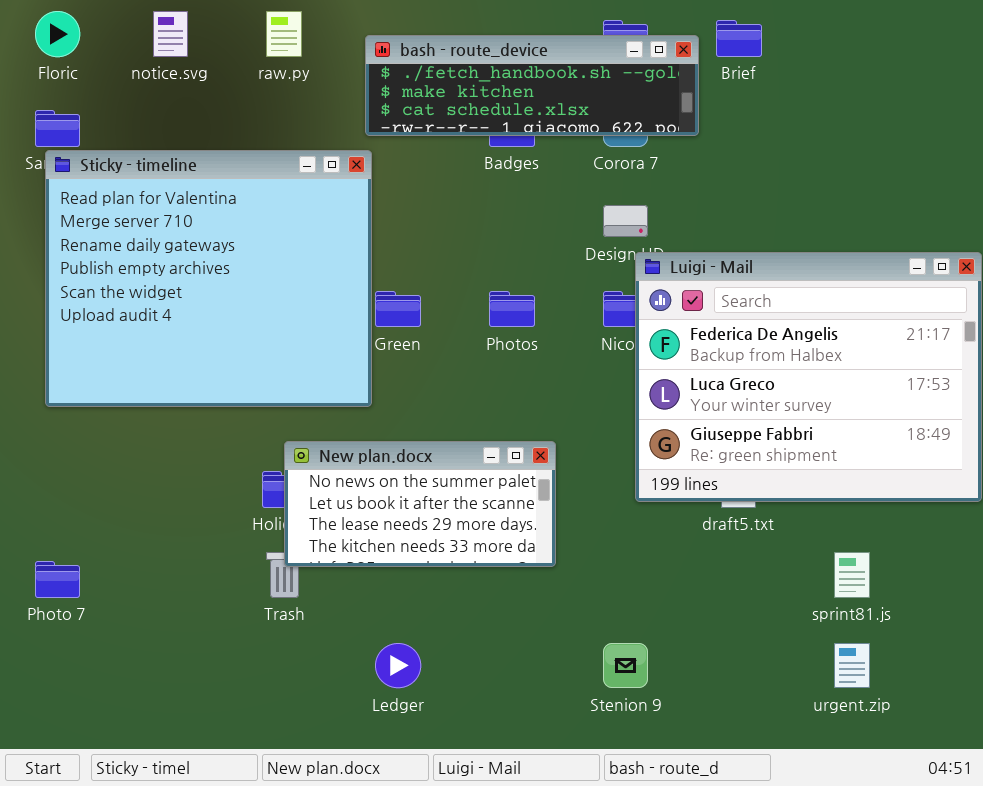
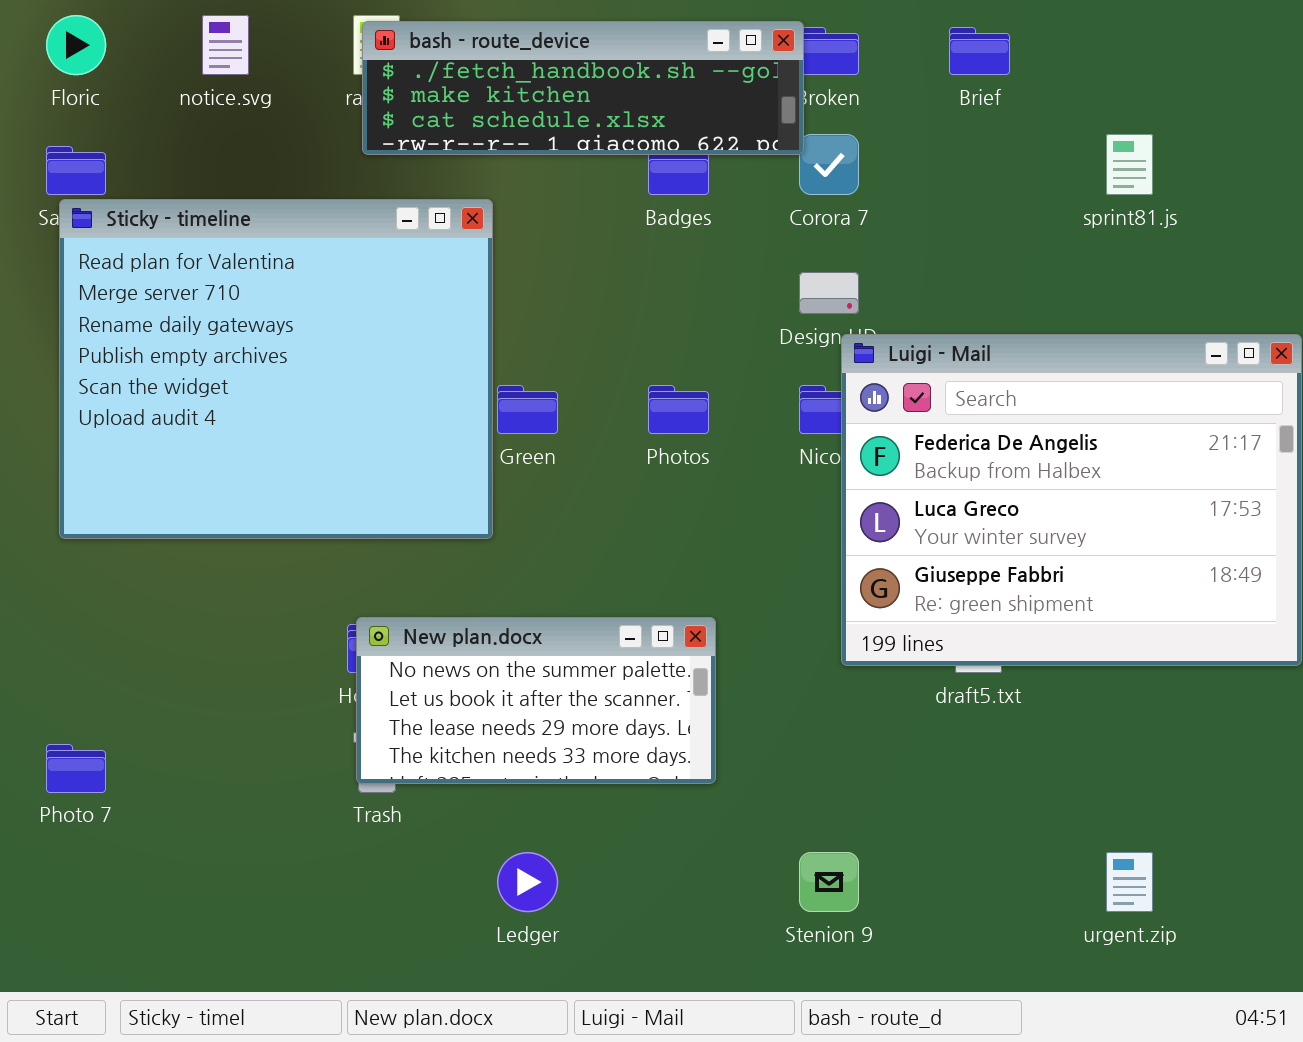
bash - route_device: [365,35,699,136] -> [362,21,804,155], moved
New plan.docx: [284,441,556,567] -> [356,617,716,784], moved
sprint81.js: [834,552,870,598] -> [1106,134,1153,195], moved

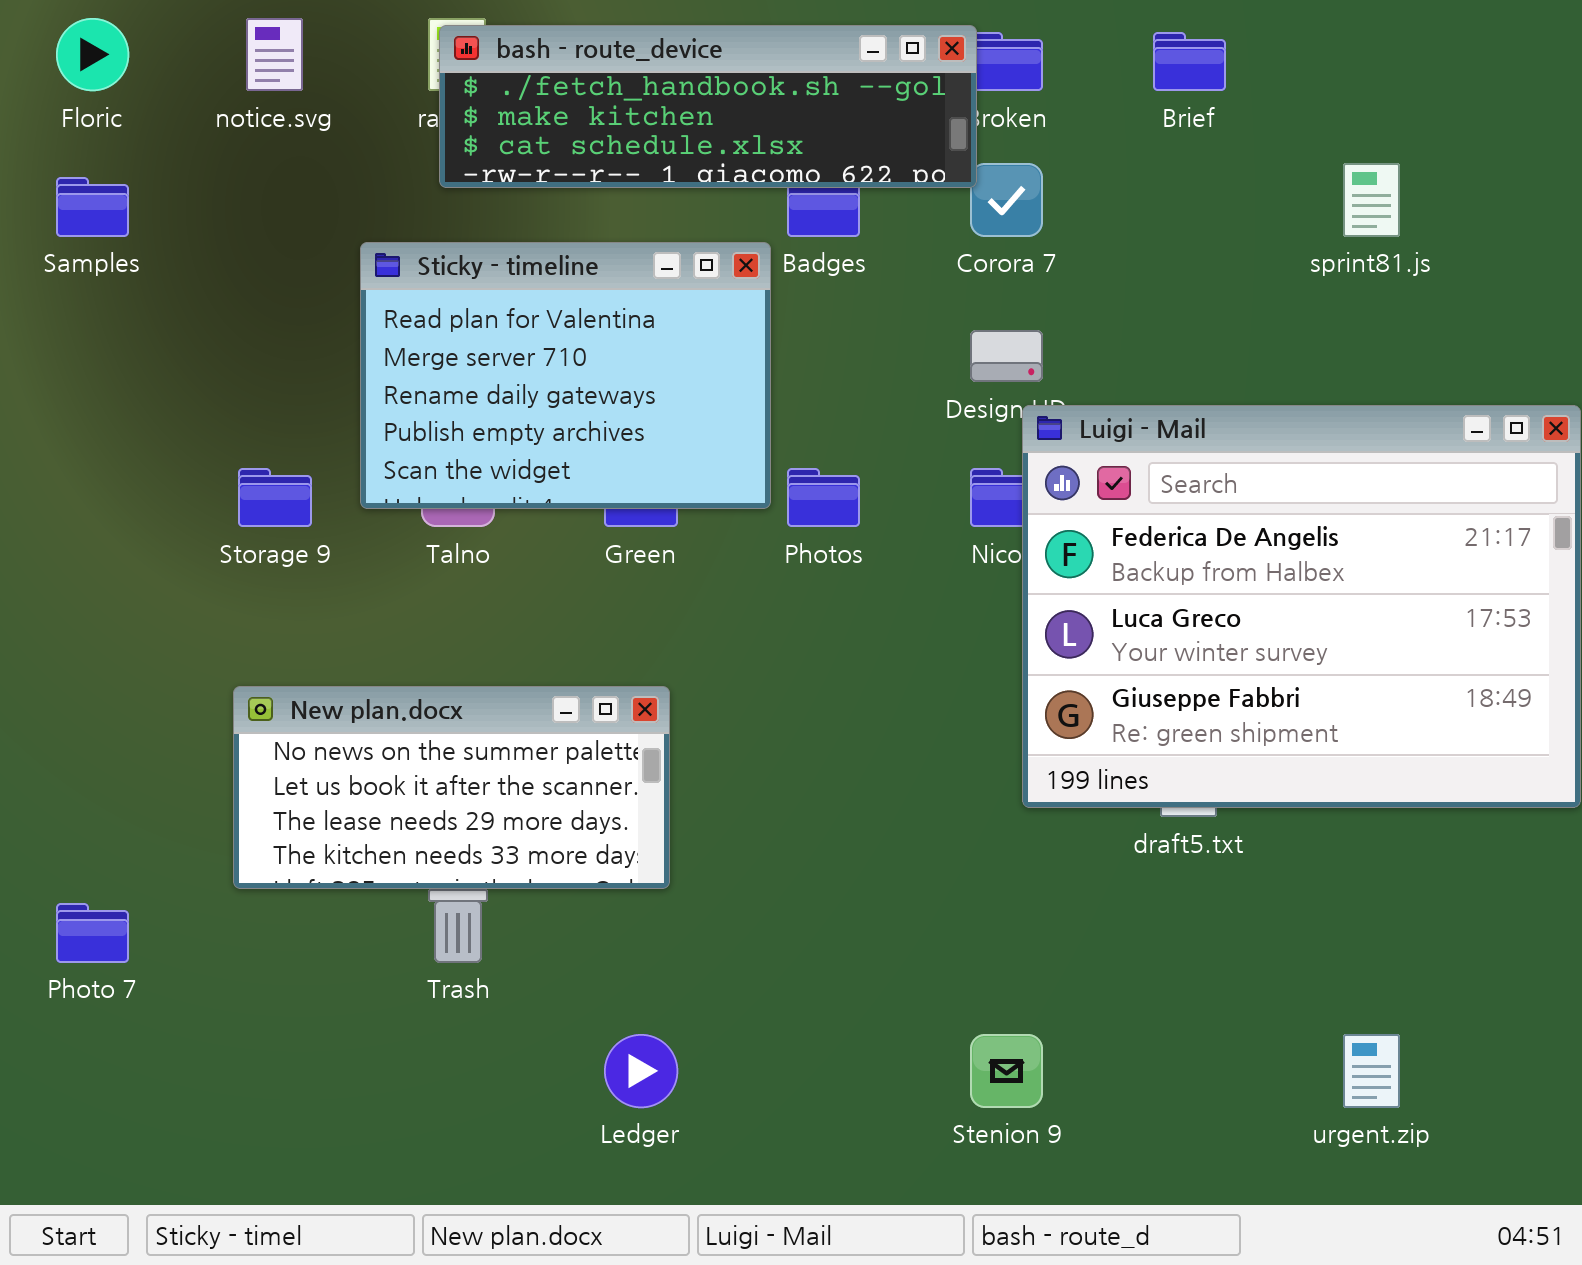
Sticky - timeline: [59,199,493,539] -> [360,242,771,509], moved, resized
New plan.docx: [356,617,716,784] -> [233,686,670,889], moved

